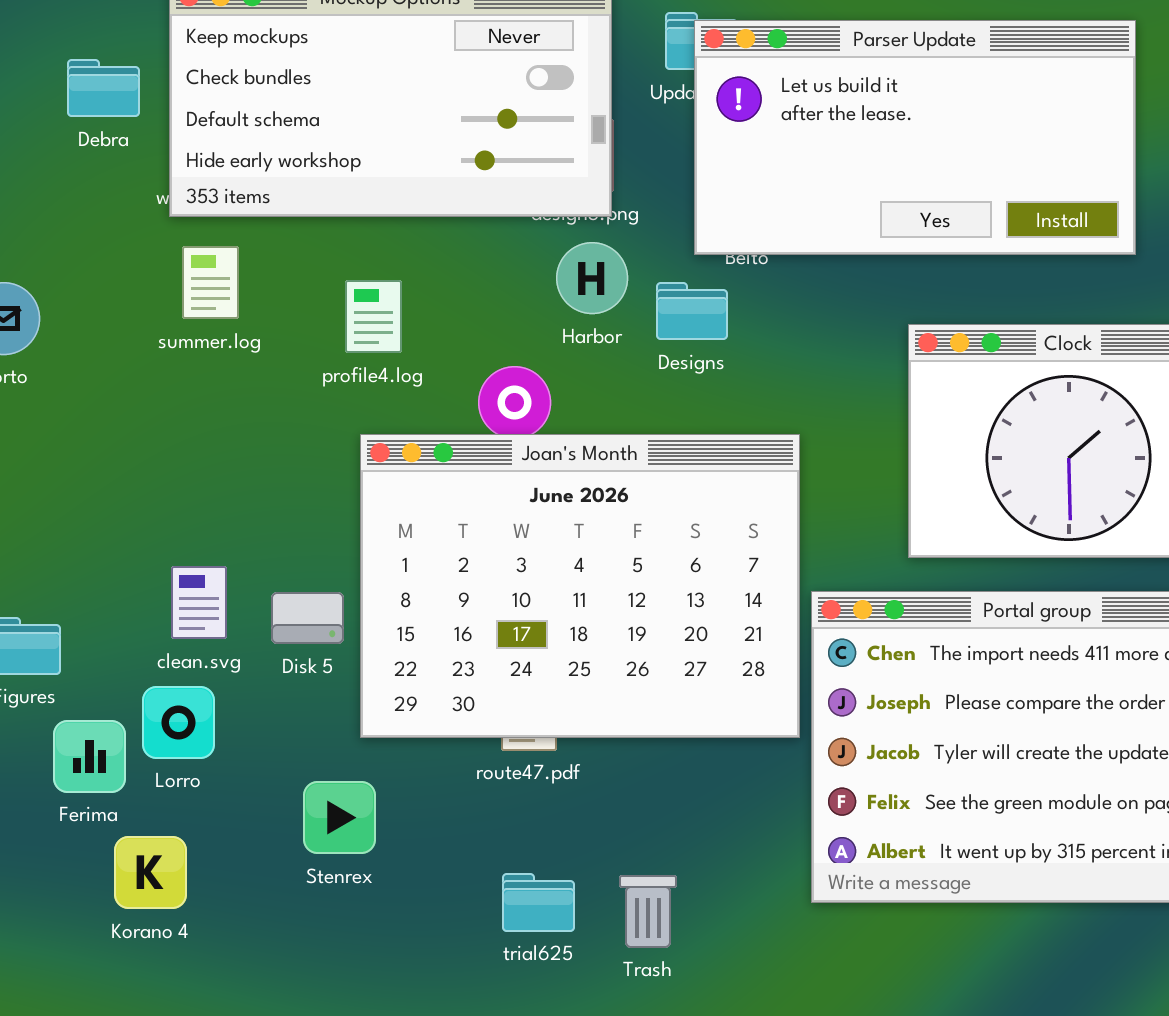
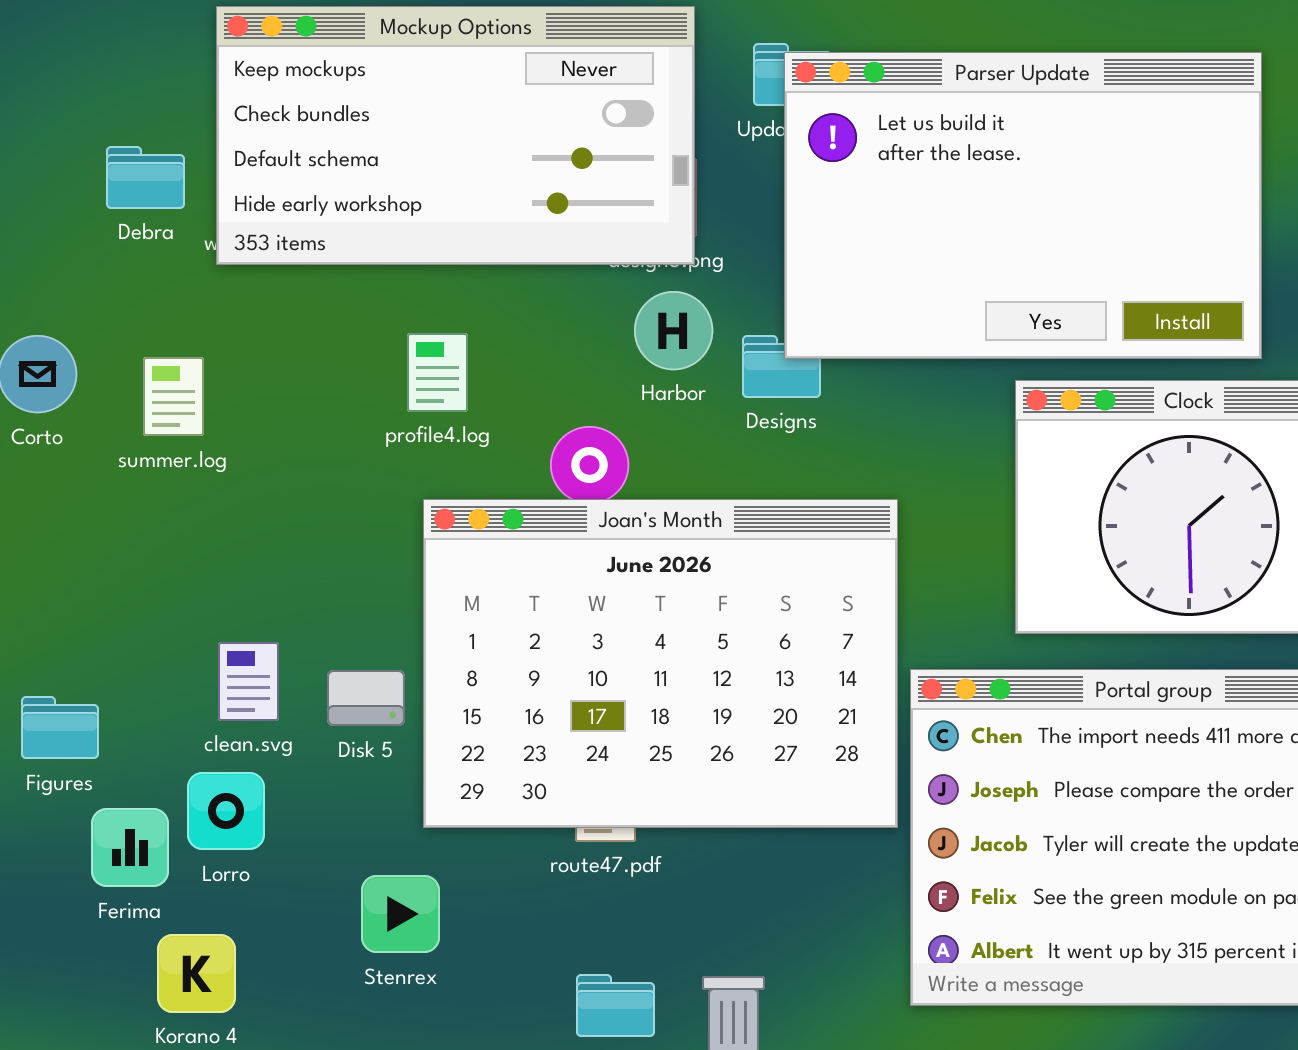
Parser Update: [694,20,1136,255] -> [784,52,1262,359], resized
Debra: [67,59,140,117] -> [106,146,185,209], moved
summer.log: [182,246,239,319] -> [143,357,204,436], moved

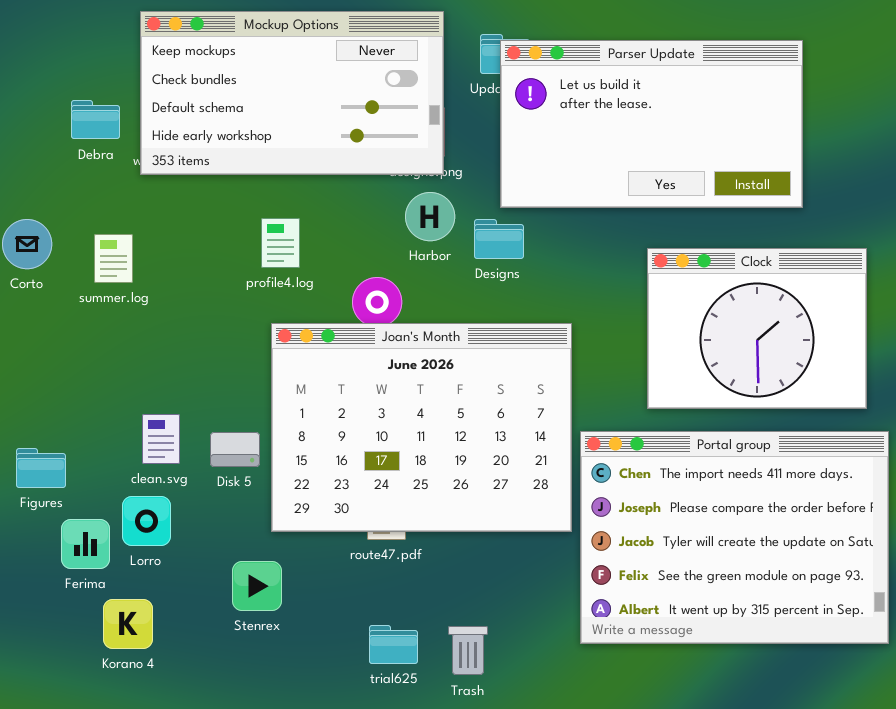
Parser Update: [784,52,1262,359] -> [500,40,803,208], resized

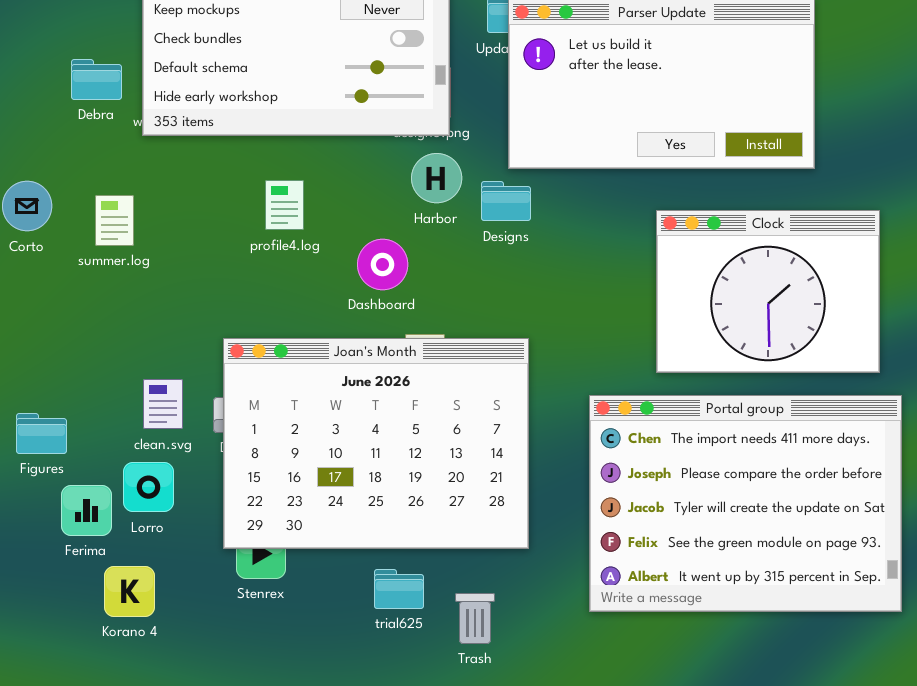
Joan's Month: [271,323,572,532] -> [223,338,529,549], moved
trial625: [369,625,418,664] -> [374,569,424,609], moved

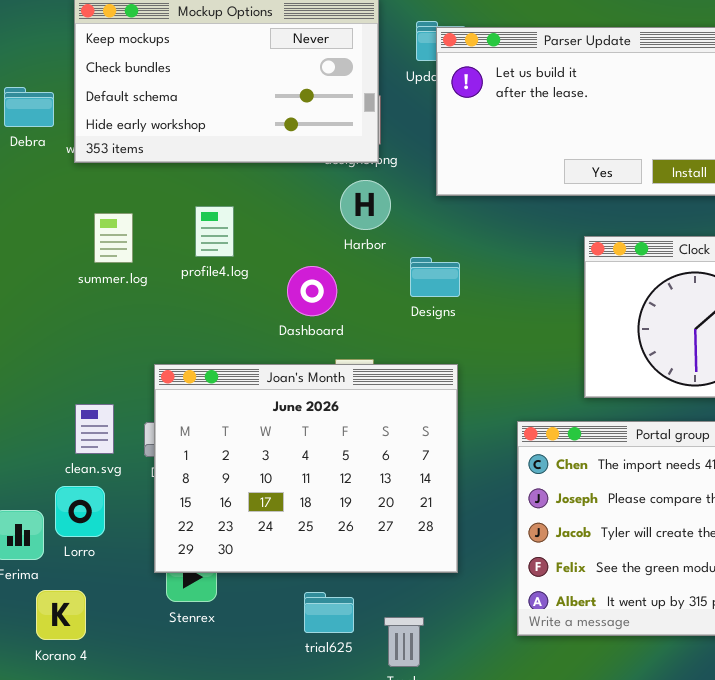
Designs: [481,181,531,221] -> [410,257,460,297], moved
summer.log: [95,195,134,246] -> [94,213,133,263], moved

